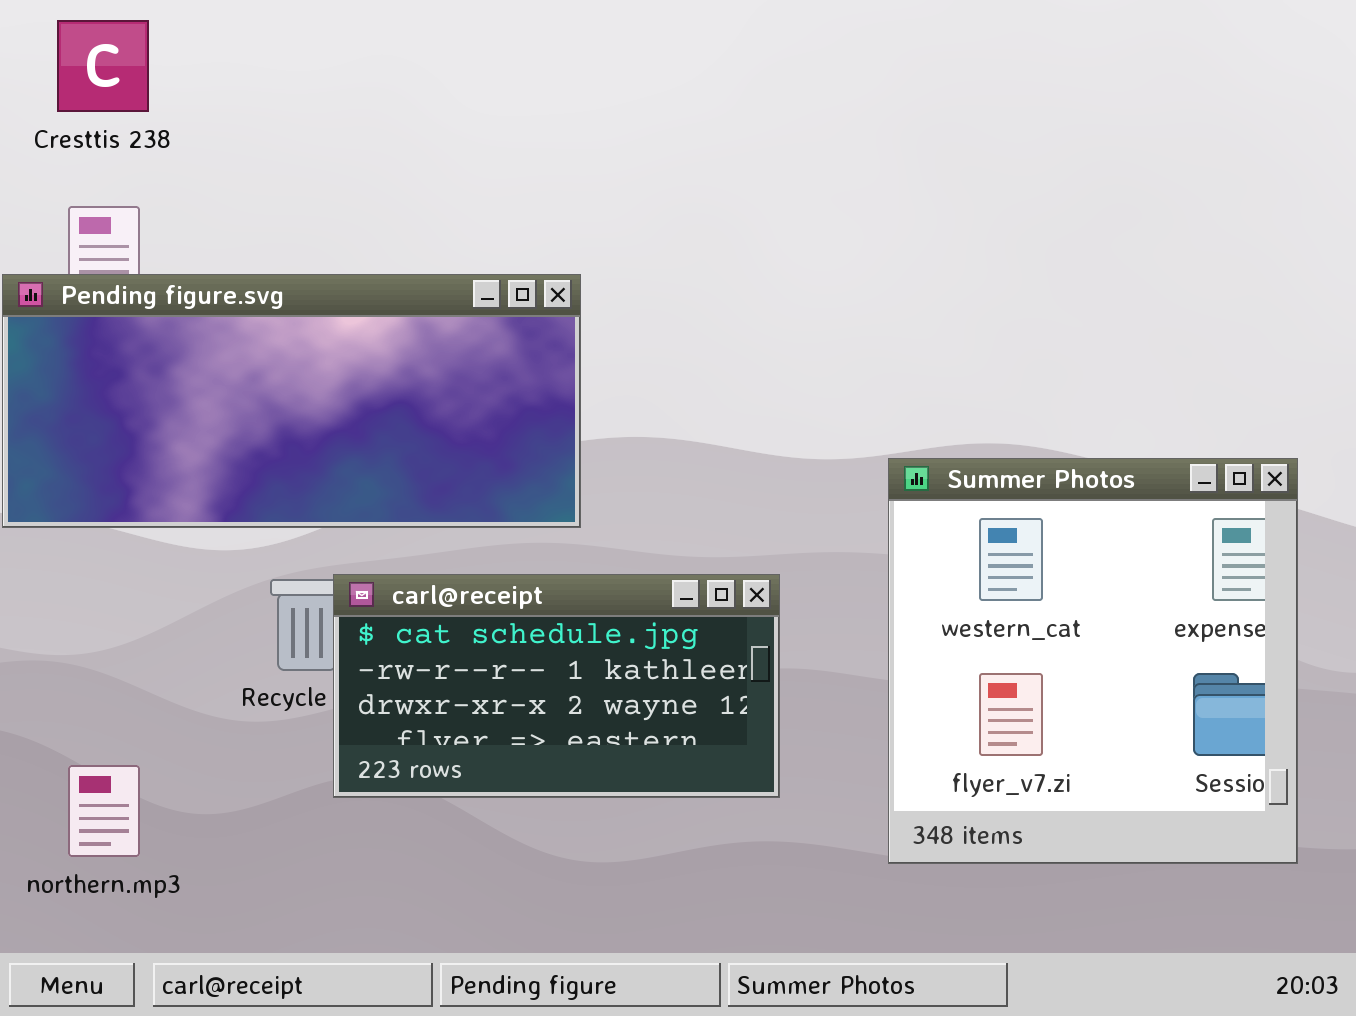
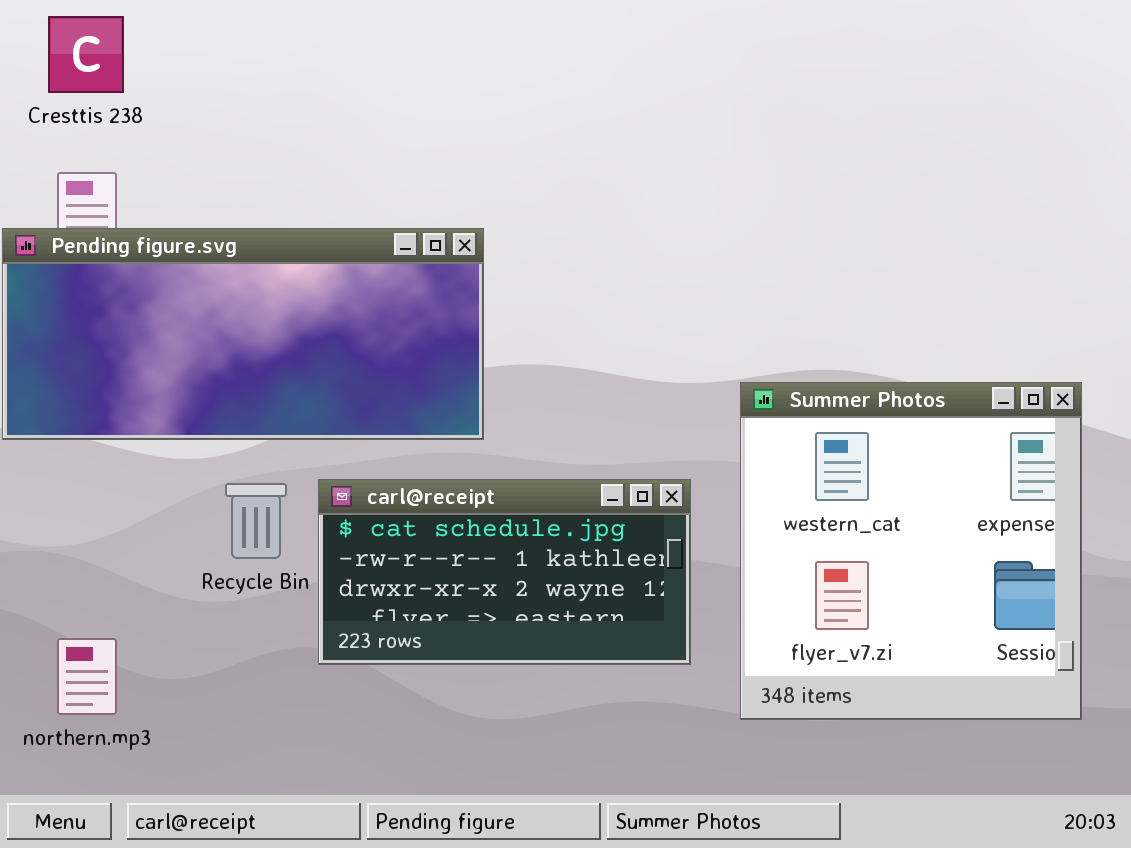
carl@receipt: [333,574,780,798] -> [318,479,691,665], moved

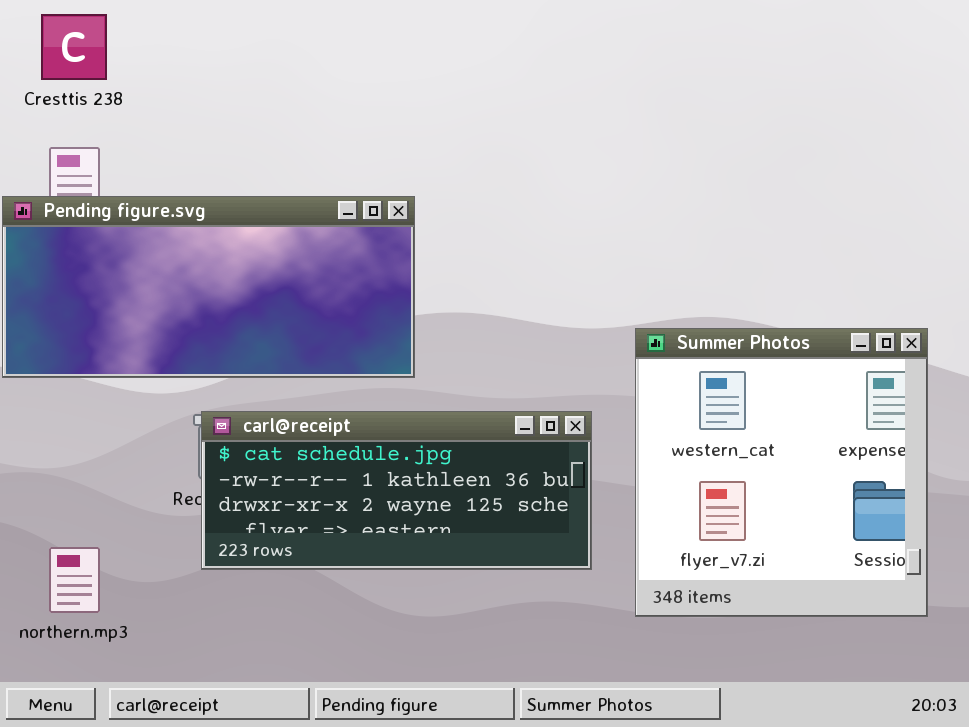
carl@receipt: [318,479,691,665] -> [201,411,592,570], resized

